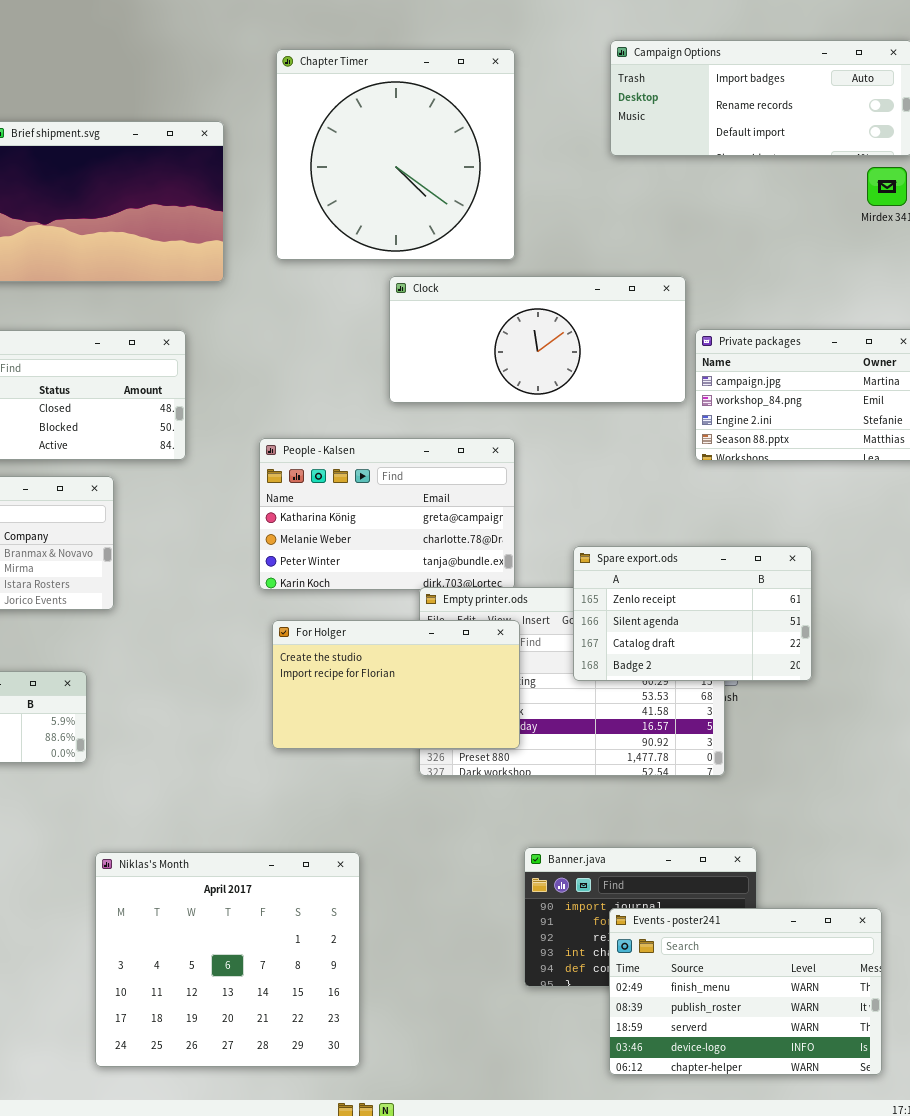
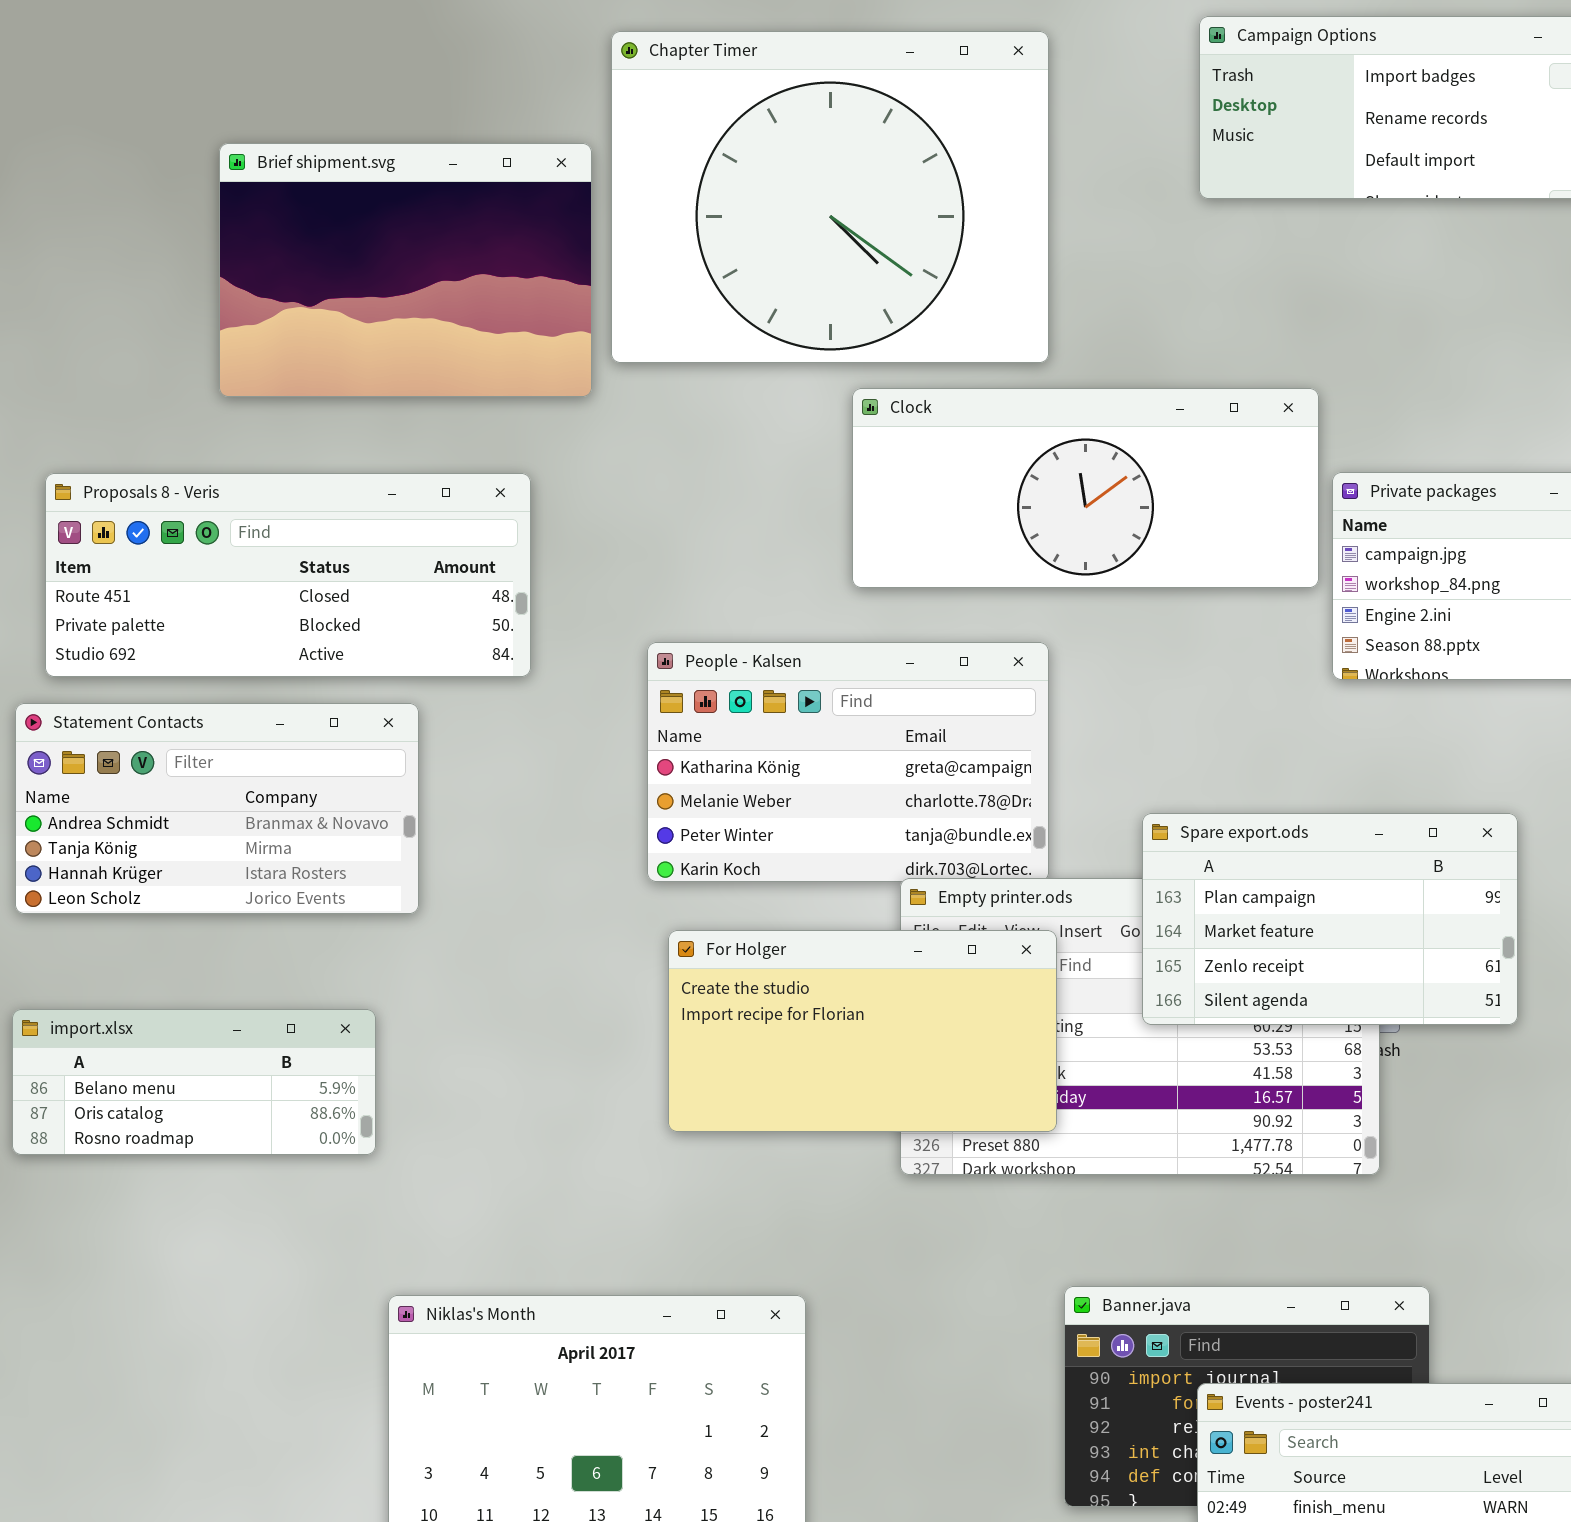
Chapter Timer: [276,49,515,260] -> [611,31,1049,363], resized
Spare export.ods: [573,546,812,681] -> [1142,813,1518,1025], scrolled up 2 rows

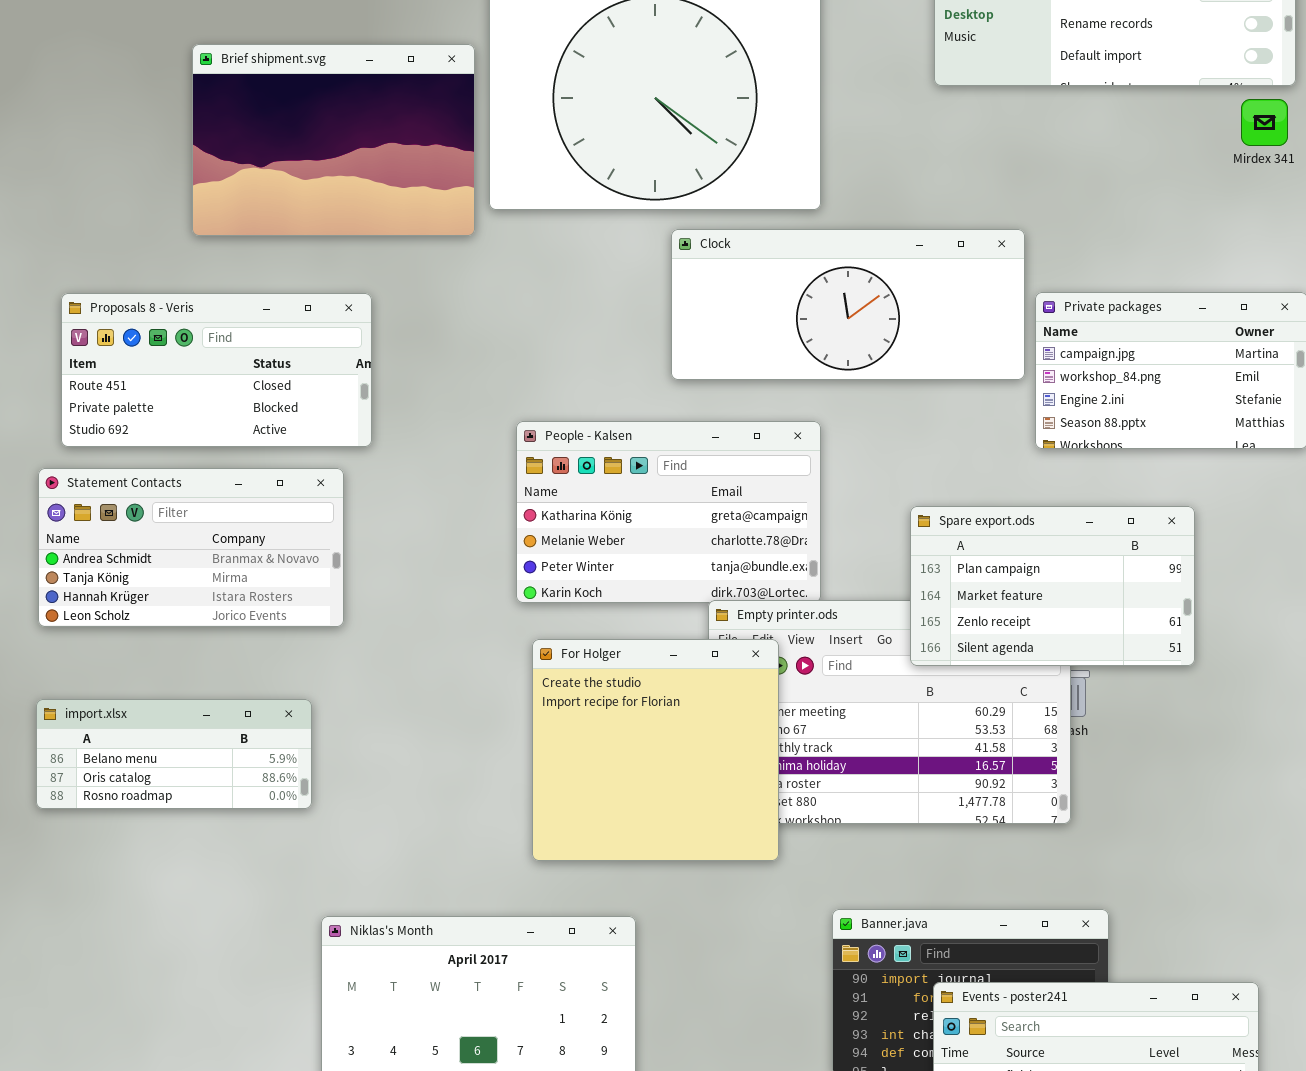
Proposals 8 - Veris: [45,473,531,677] -> [61,293,372,447], resized
Spare export.ods: [1142,813,1518,1025] -> [910,506,1195,666], moved
For Holger: [668,930,1057,1132] -> [532,639,779,861], resized

